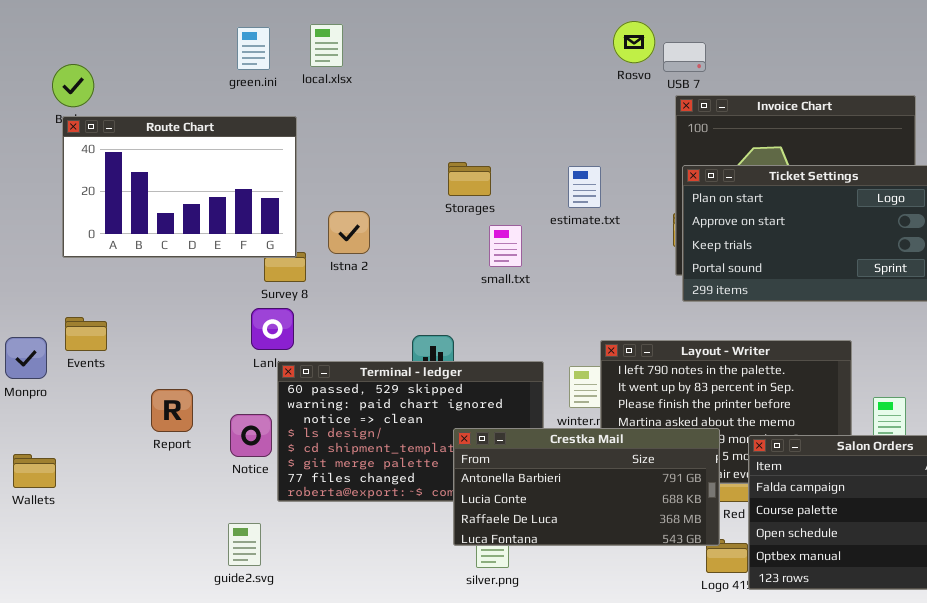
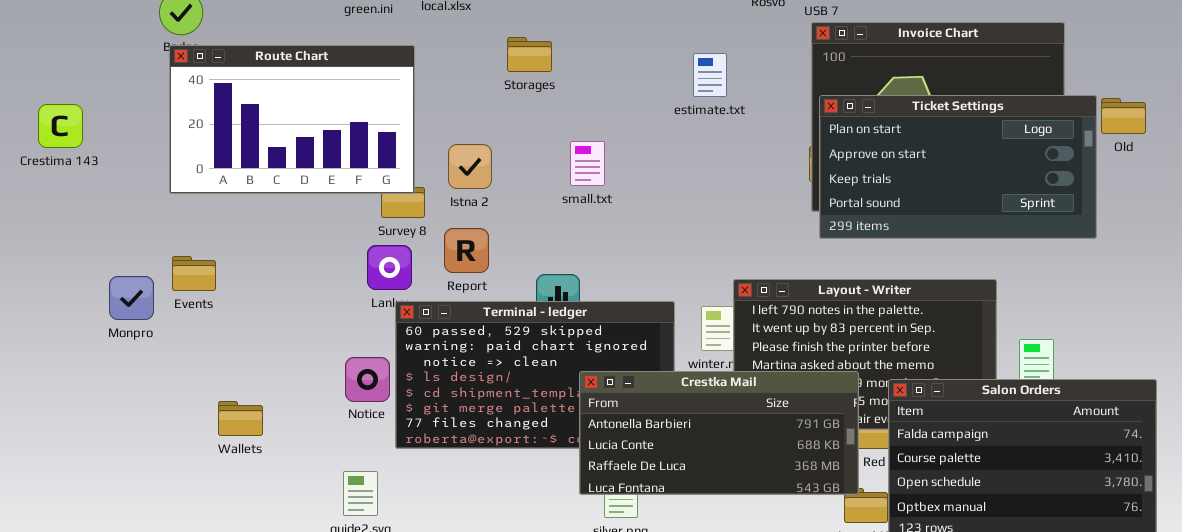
Storages: [448,162,491,196] -> [507,37,552,72], moved
estimate.txt: [568,166,601,208] -> [693,53,727,97], moved
small.txt: [489,225,522,267] -> [570,141,605,186], moved
Report: [151,389,193,432] -> [444,228,489,273], moved
Wallets: [13,454,56,488] -> [218,401,263,436], moved

